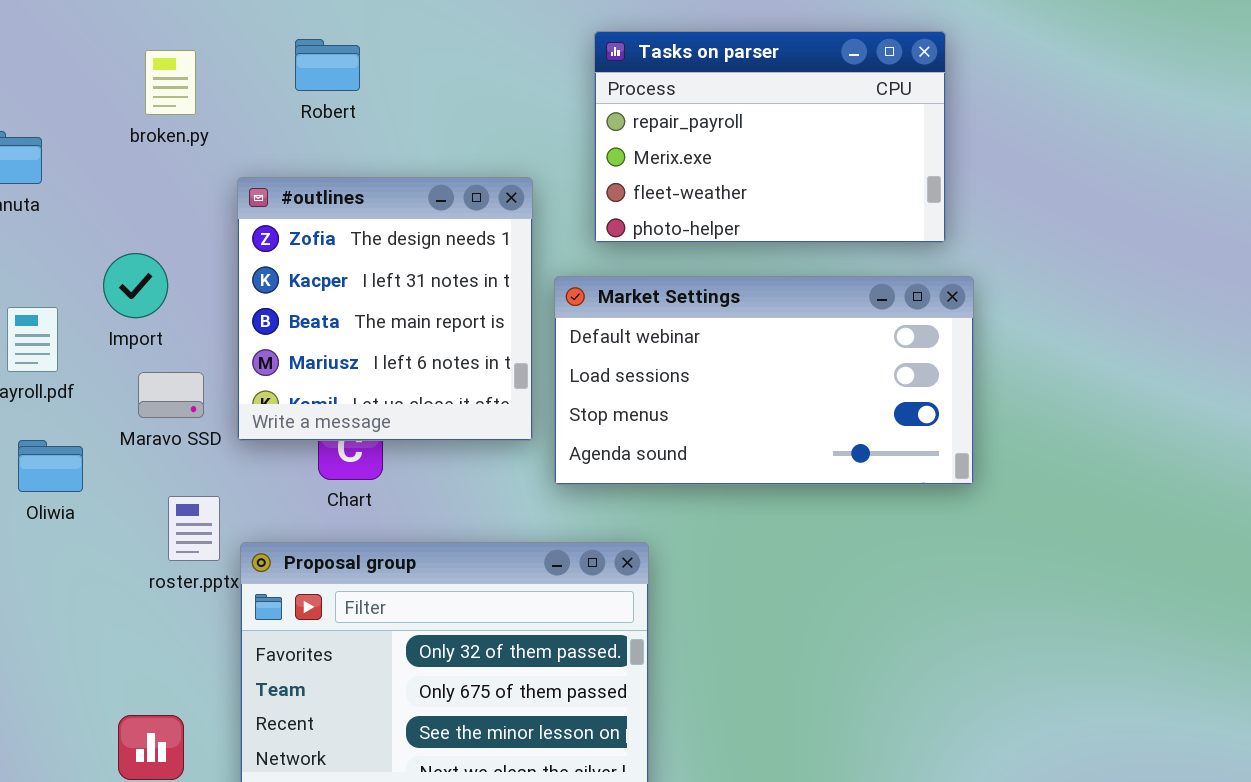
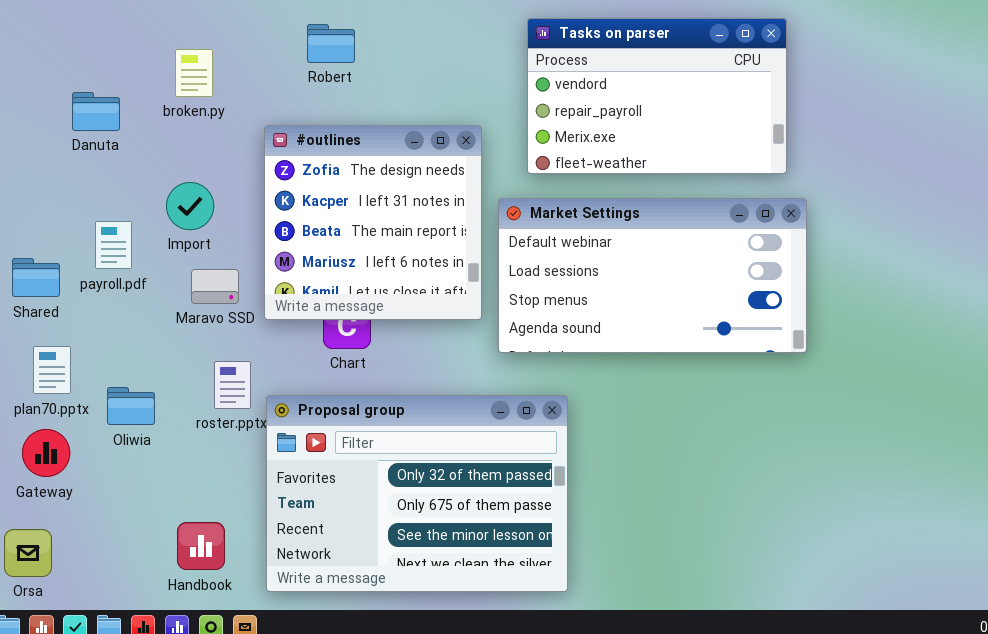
Tasks on parser: [594,31,946,243] -> [527,18,787,174], scrolled up 1 row
broken.py: [145,50,196,115] -> [175,49,213,97], moved
Oliwia: [18,440,83,492] -> [107,387,155,425], moved

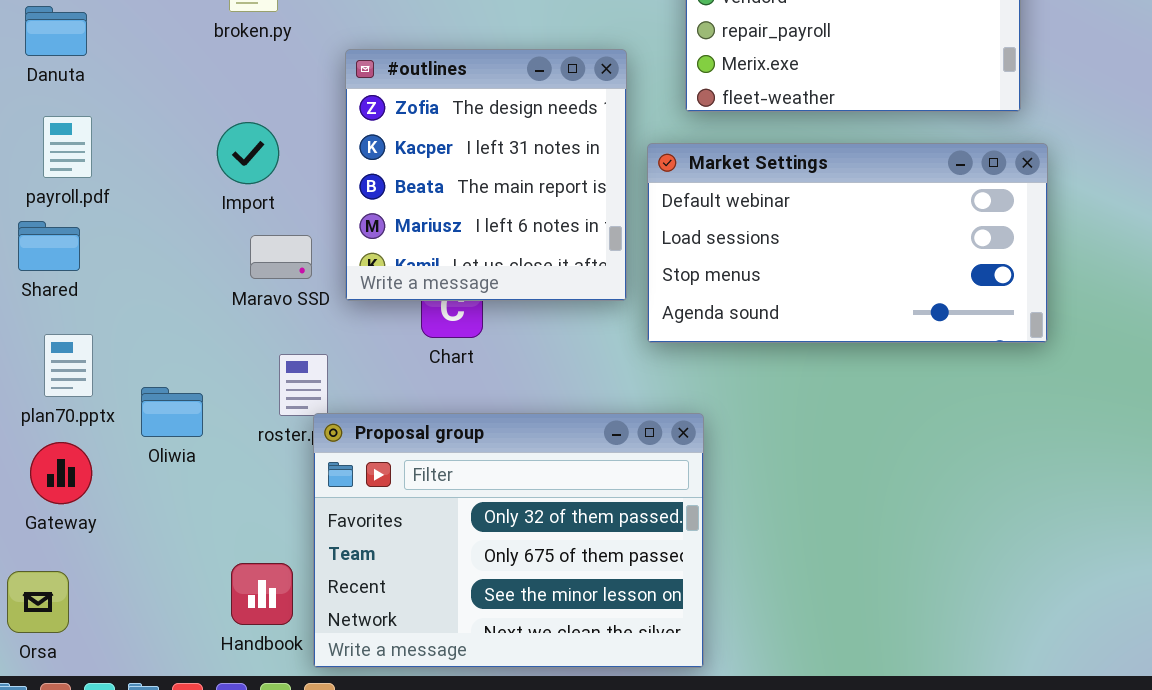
Danuta: [72,92,120,131] -> [25,6,87,56], moved
payroll.pdf: [95,221,132,269] -> [43,116,92,178], moved
Proposal group: [266,395,568,592] -> [313,413,704,668], moved

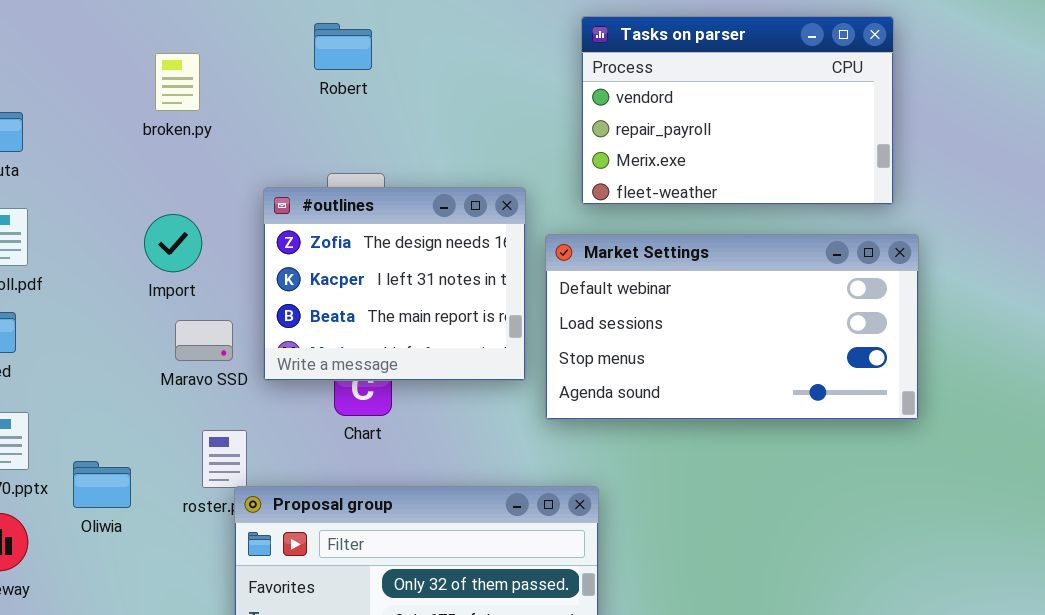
#outlines: [345,49,627,301] -> [263,187,526,381], resized

